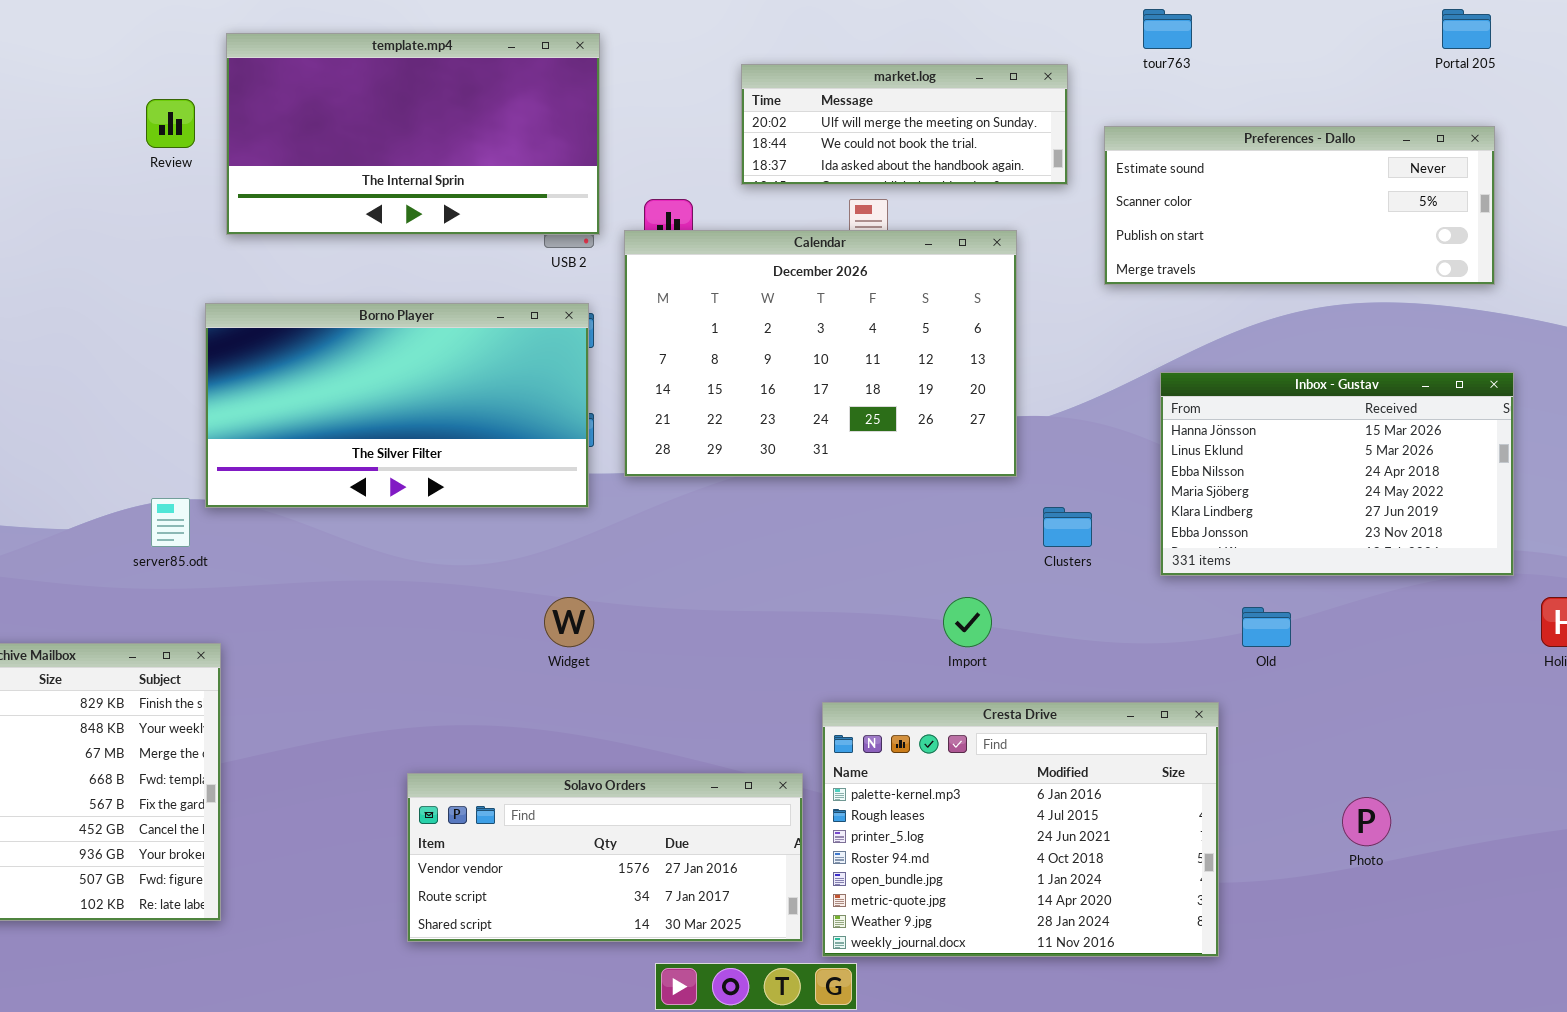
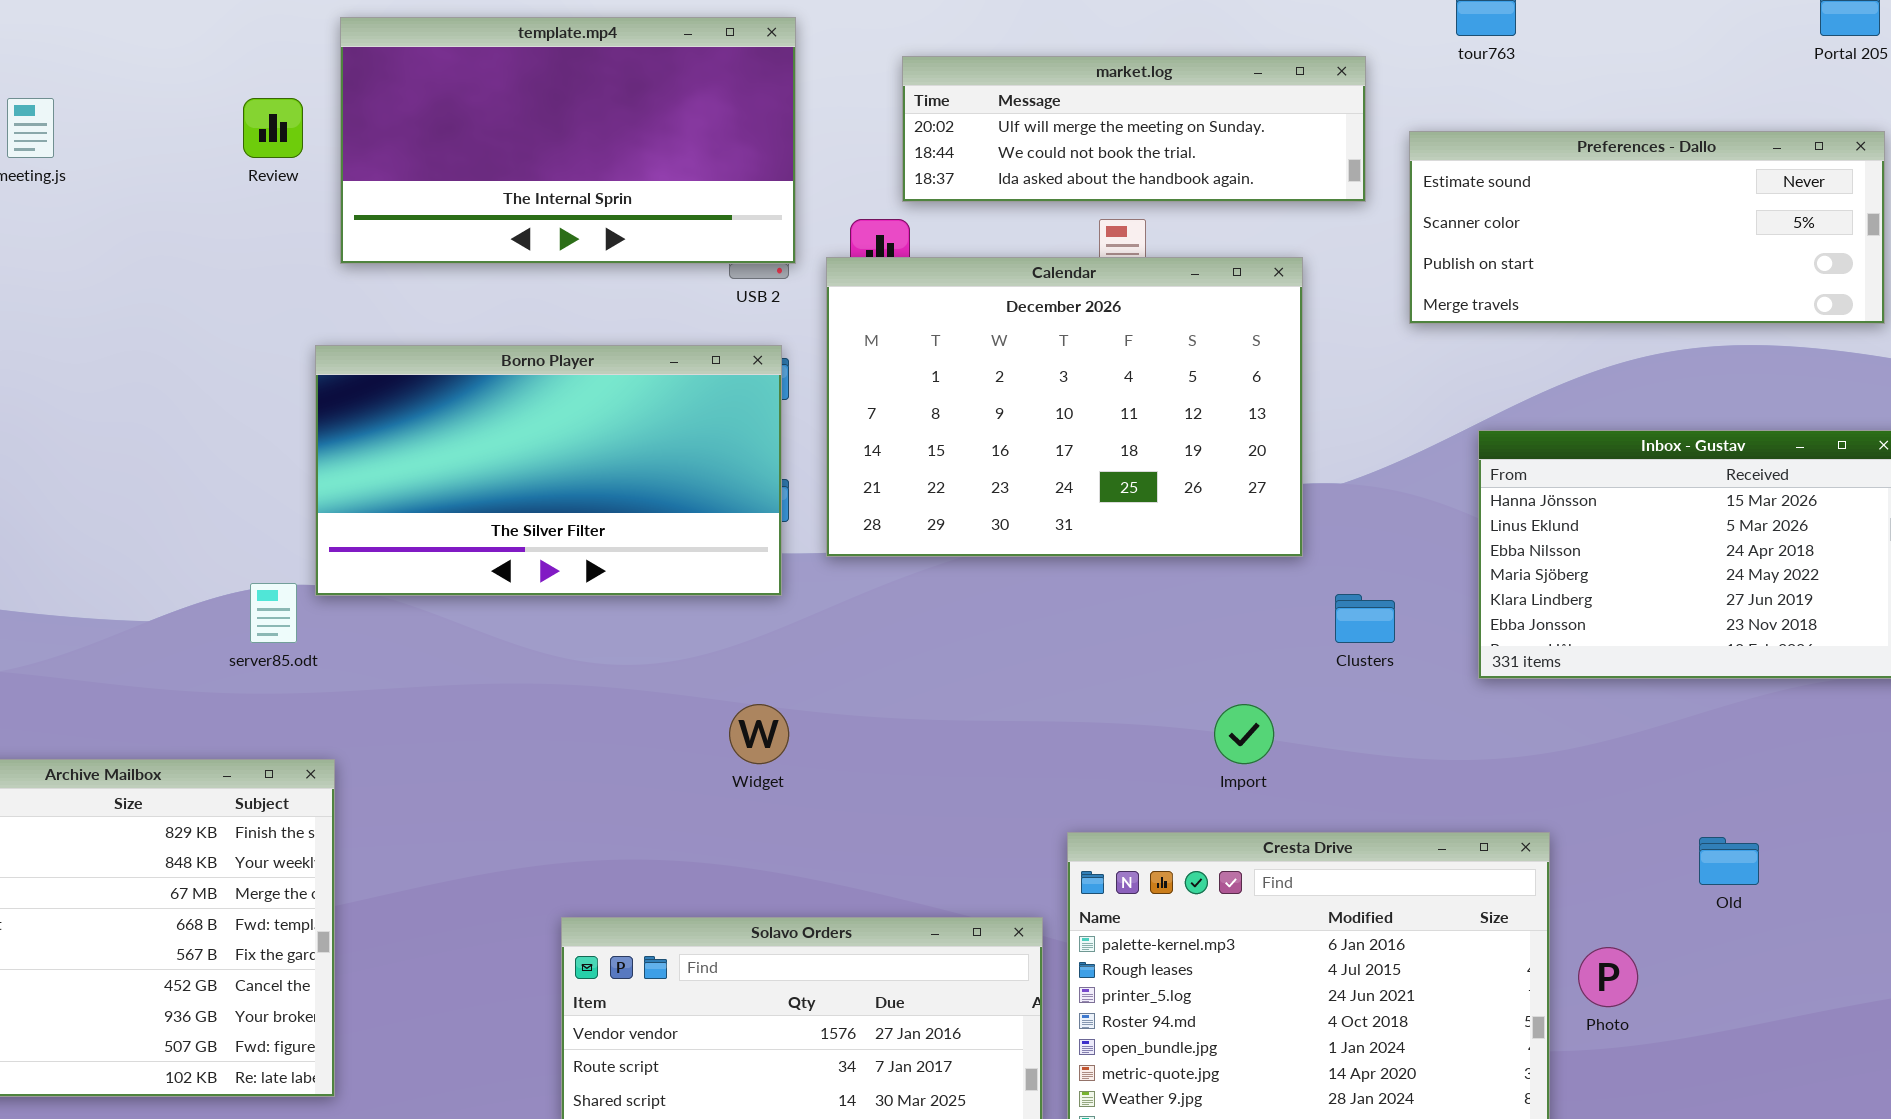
market.log: [741,64,1068,185] -> [902,56,1366,202], resized
Old: [1242,607,1291,647] -> [1699,837,1759,885], moved
Photo: [1342,797,1391,846] -> [1578,947,1638,1007], moved

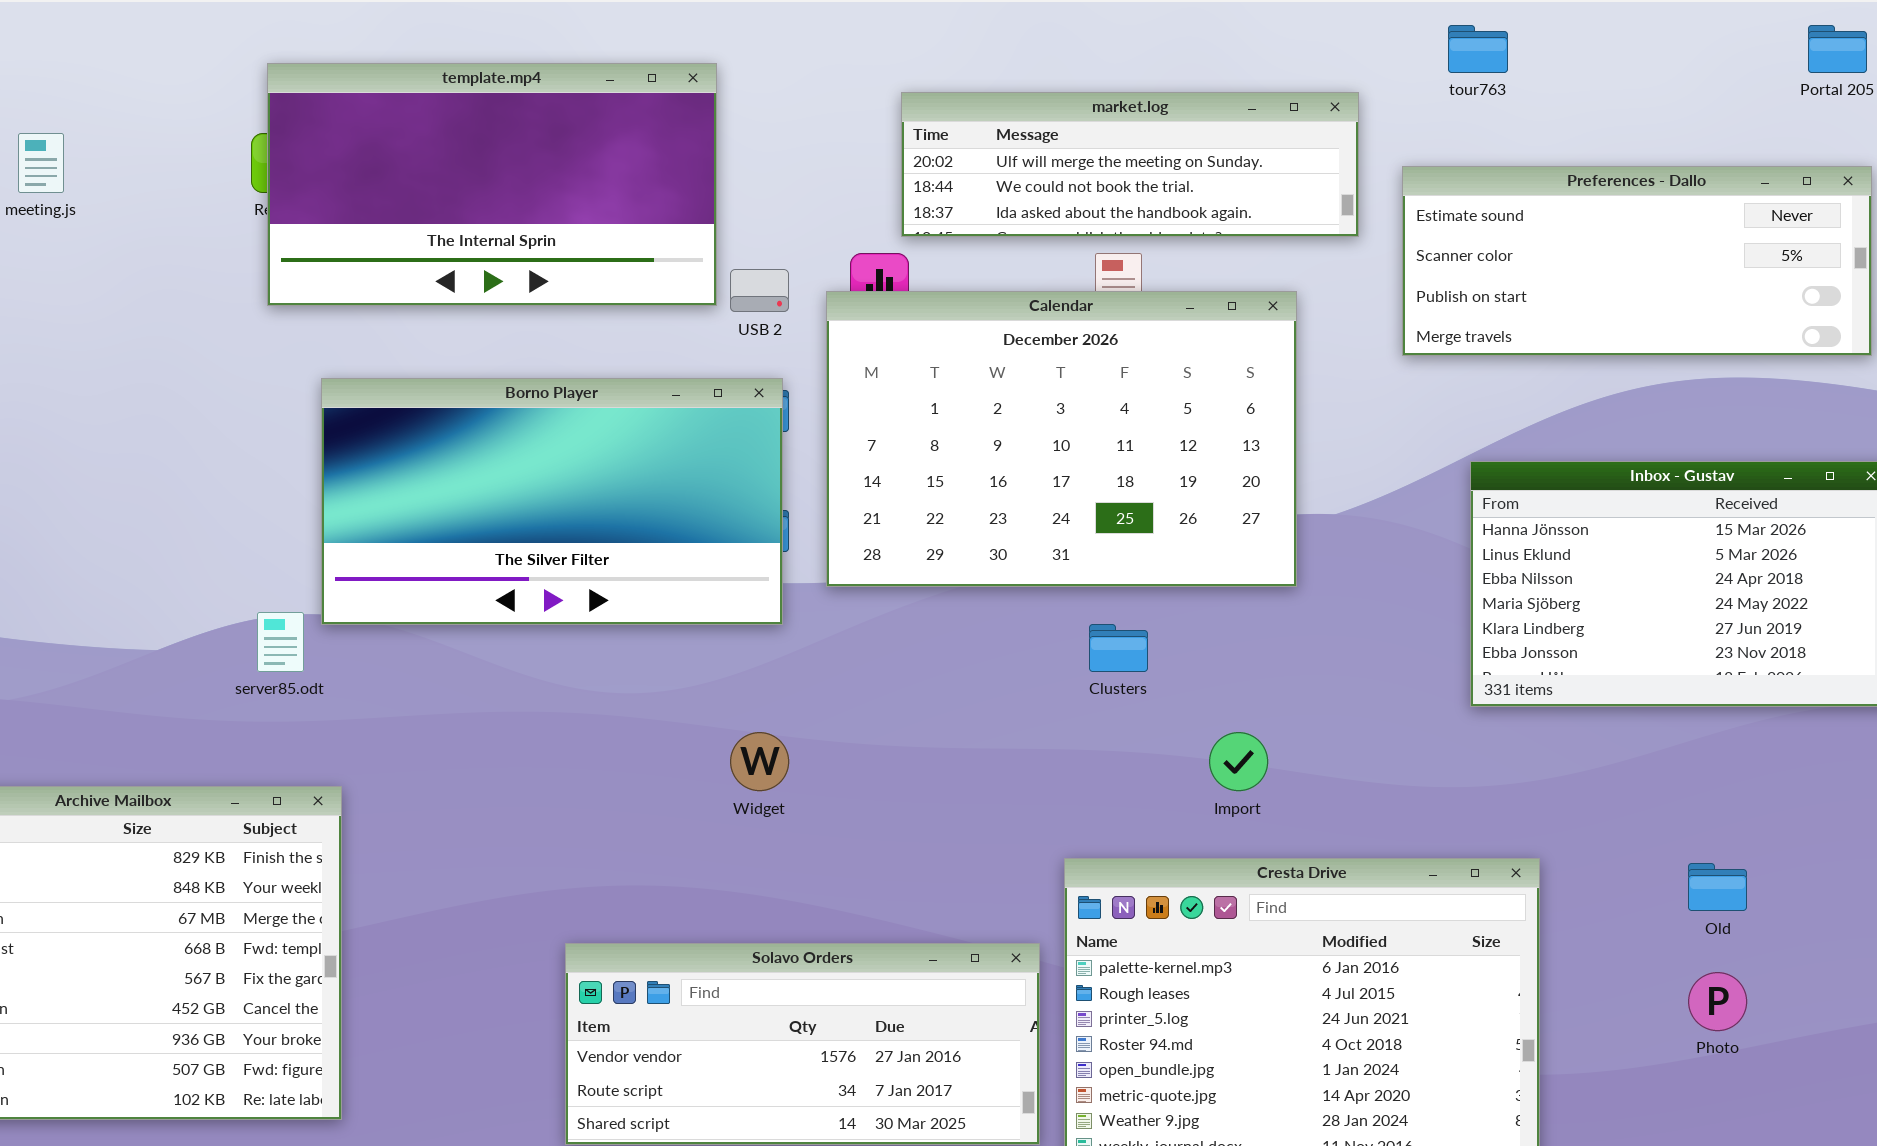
template.mp4: [340,17,796,264] -> [267,63,717,306], moved
Clusters: [1335,594,1395,643] -> [1089,624,1148,672], moved
Photo: [1578,947,1638,1007] -> [1688,972,1747,1031], moved

